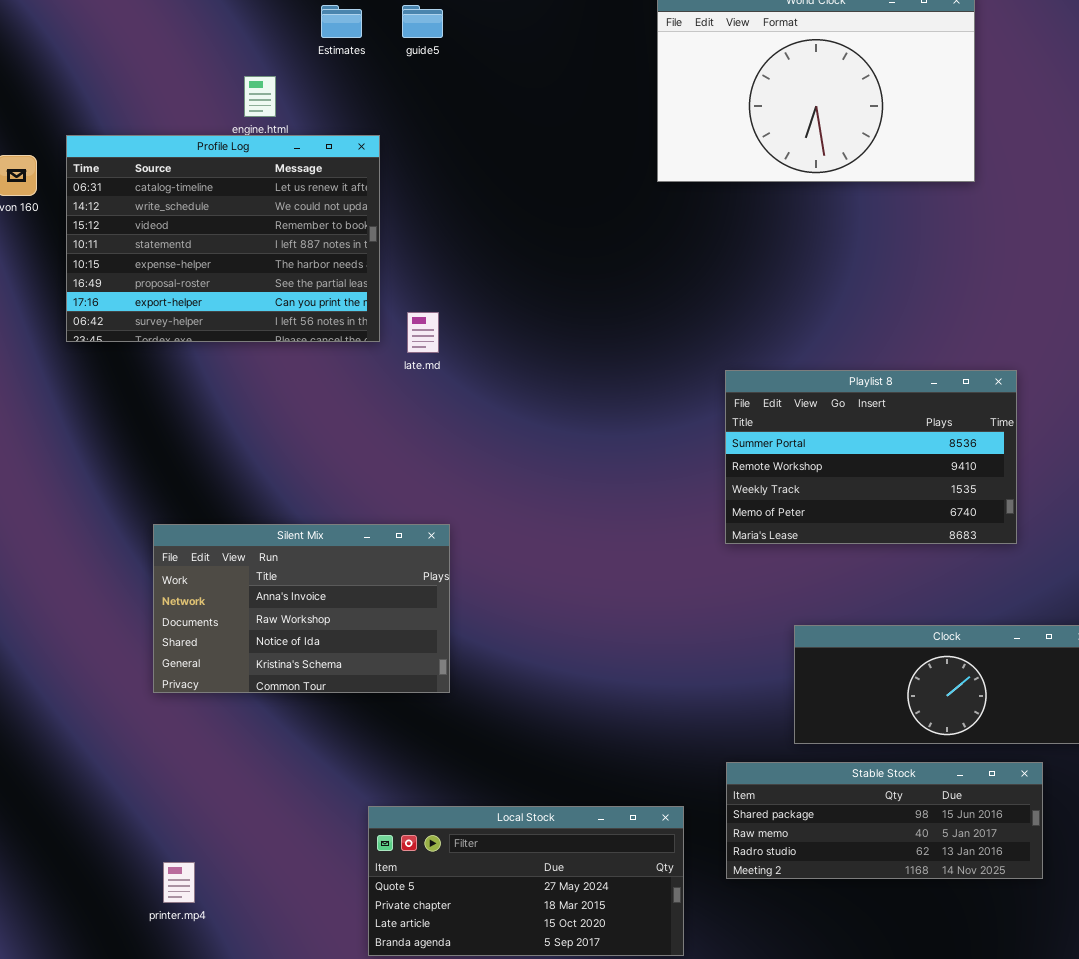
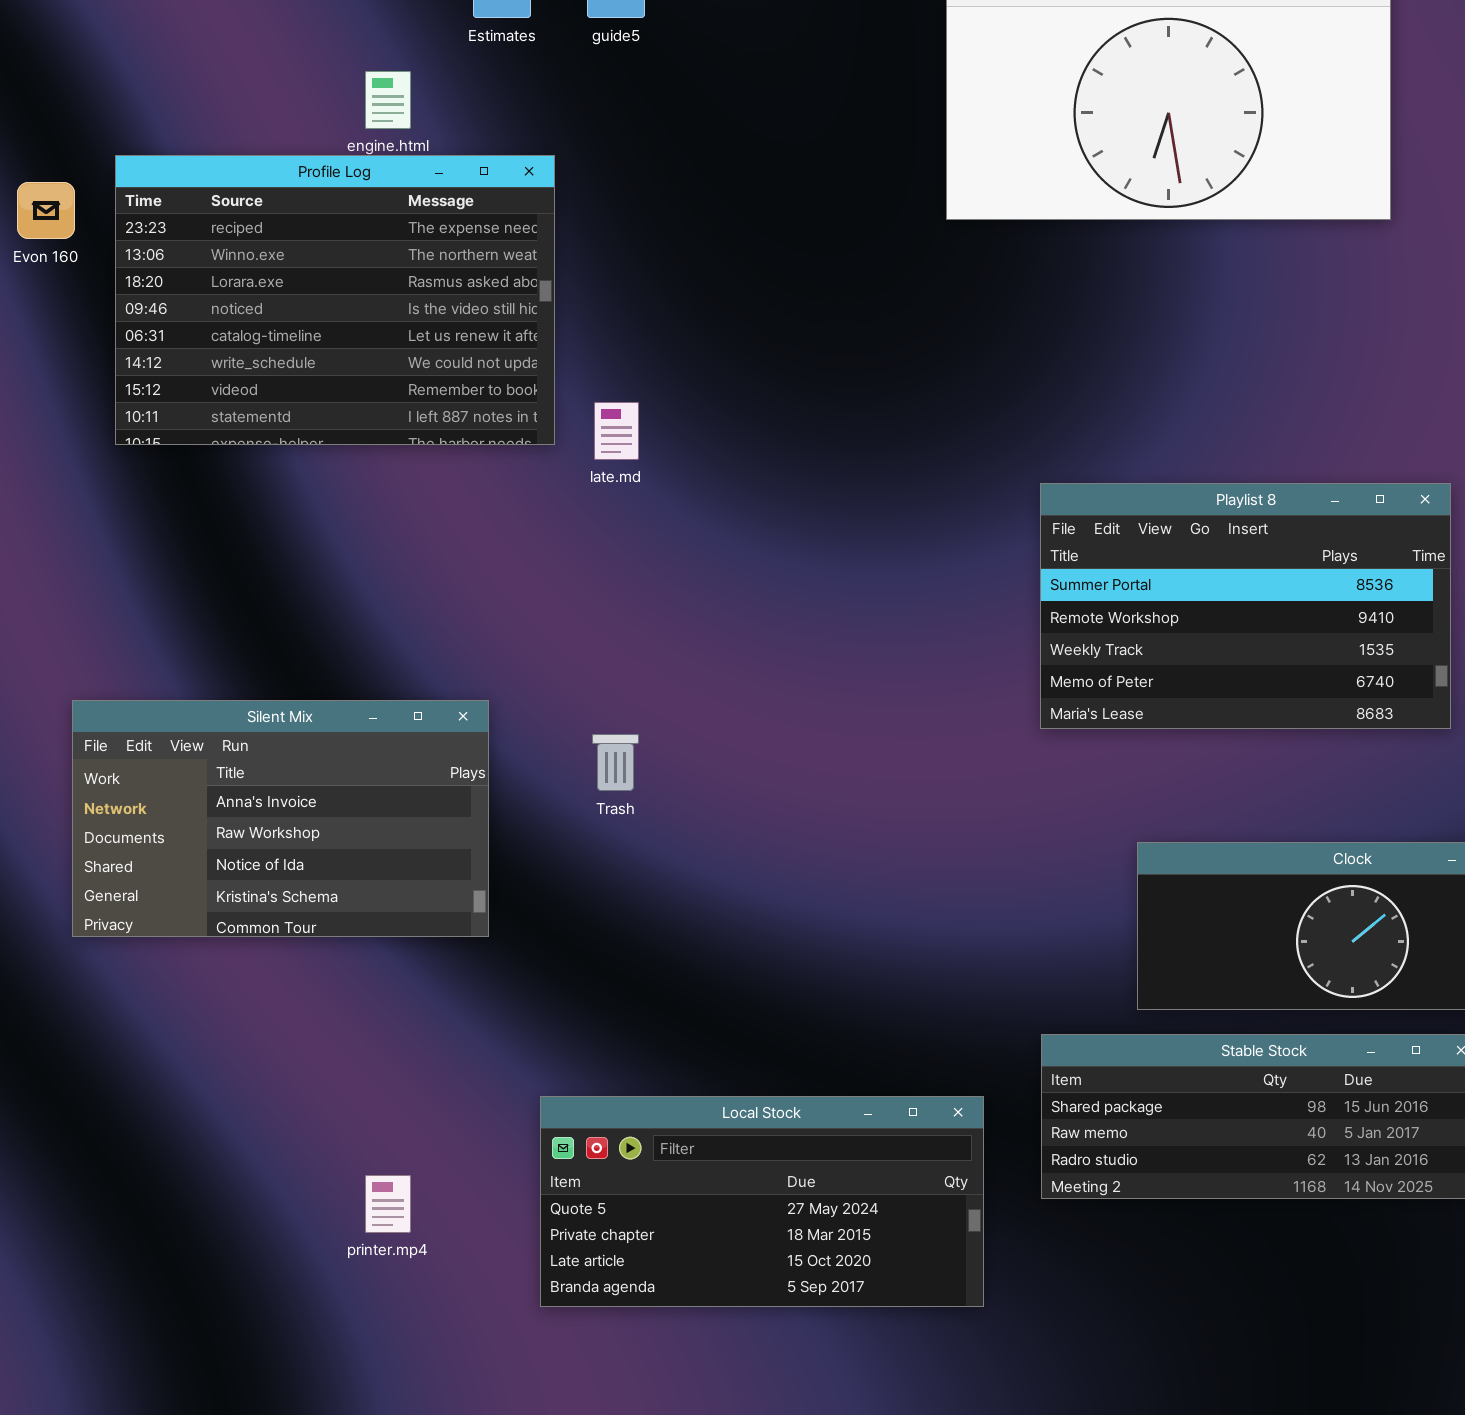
Profile Log: [66,135,380,342] -> [115,155,555,445], scrolled up 4 rows
Silent Mix: [153,524,450,693] -> [72,700,489,937], moved
printer.mp4: [163,862,195,903] -> [365,1175,411,1233], moved

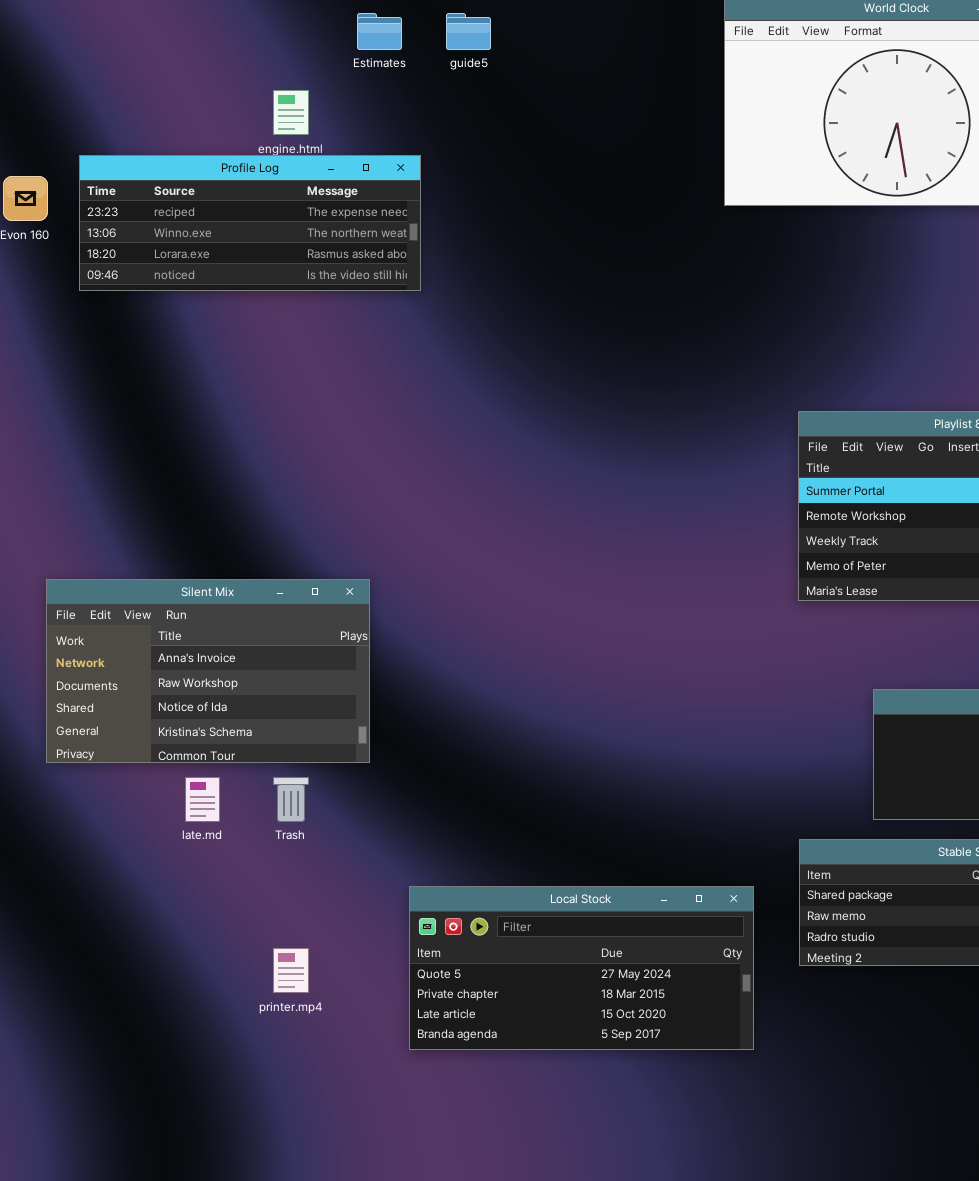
Profile Log: [115,155,555,445] -> [79,155,421,291], resized
late.md: [594,402,639,460] -> [185,777,220,822], moved
Trash: [592,734,639,791] -> [273,777,309,822], moved

